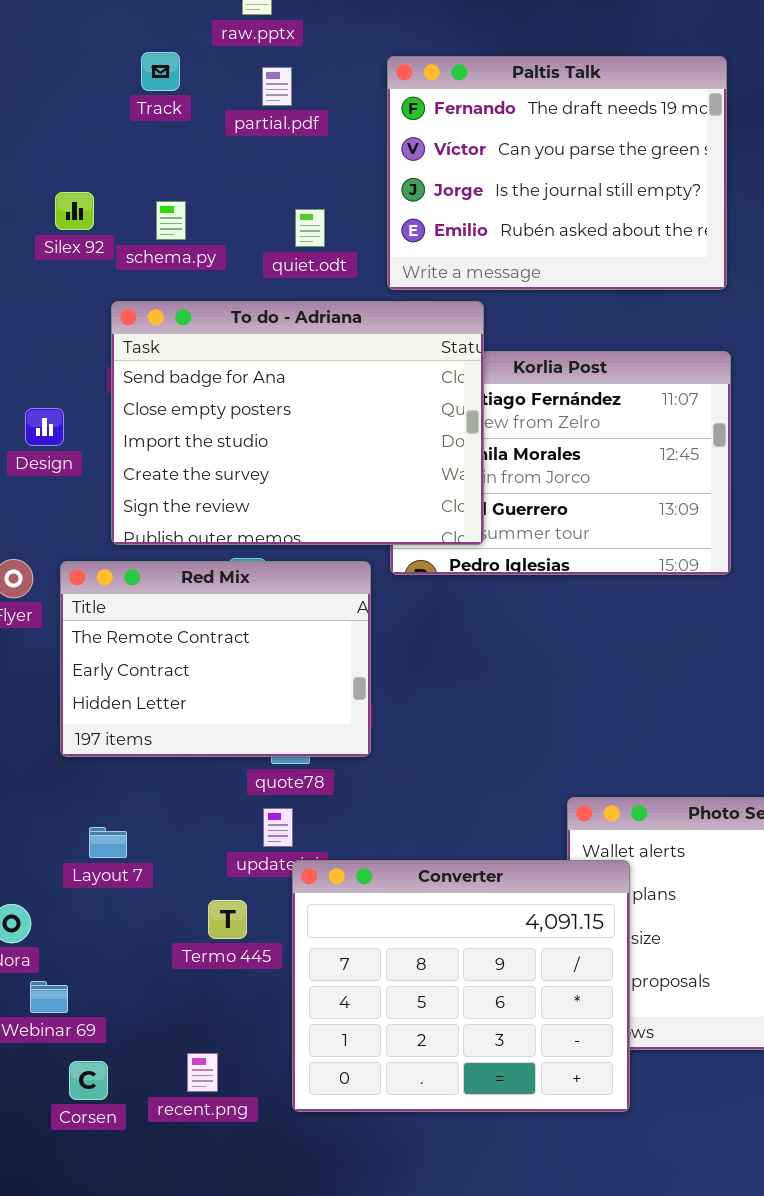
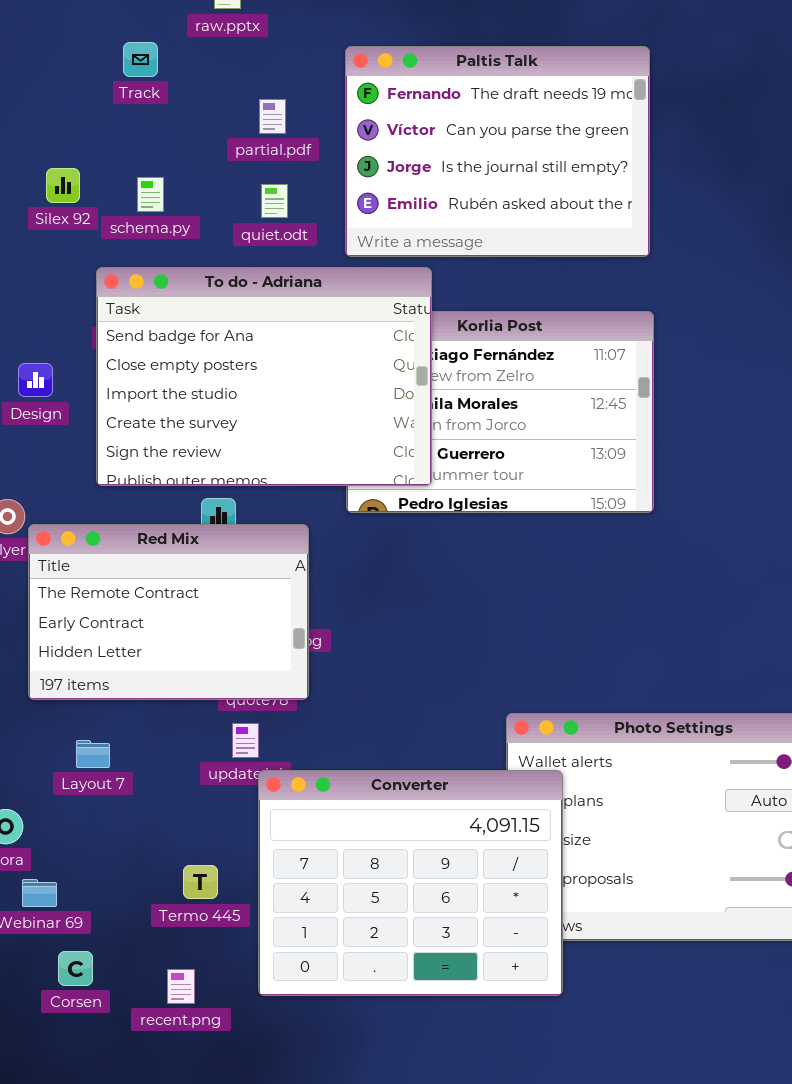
partial.pdf: [262,67,292,106] -> [259,99,286,134], moved
Red Mix: [60,561,371,757] -> [28,524,309,700], moved
Termo 445: [208,900,247,939] -> [183,865,218,899], moved
recent.png: [187,1053,218,1092] -> [167,969,195,1004], moved

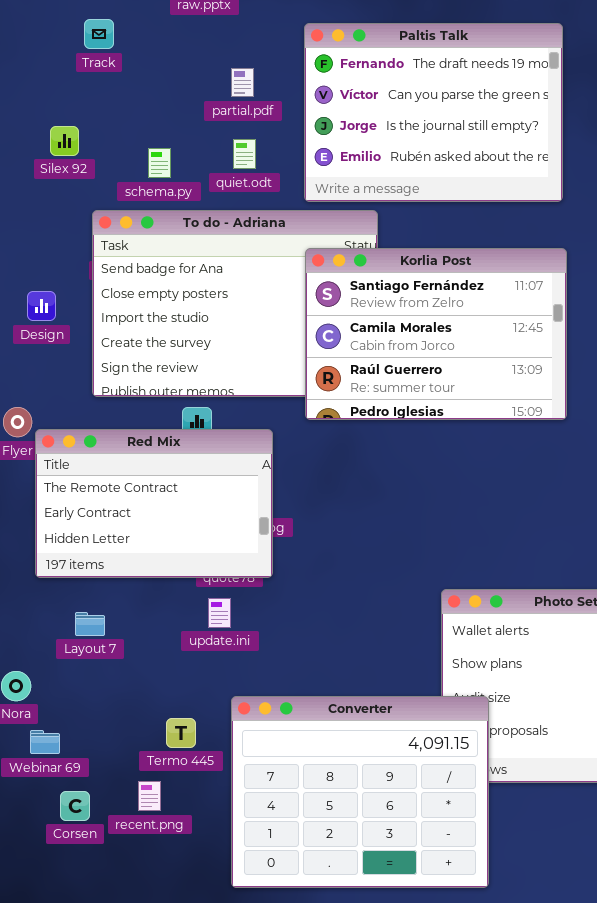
Track: [123,42,158,77] -> [84,19,114,49], moved
schema.py: [137,177,164,212] -> [148,148,171,178], moved
Korlia Post: [346,311,654,513] -> [305,248,567,420], raised
Converter: [258,770,563,996] -> [231,696,489,888], moved
recent.png: [167,969,195,1004] -> [138,781,161,811], moved

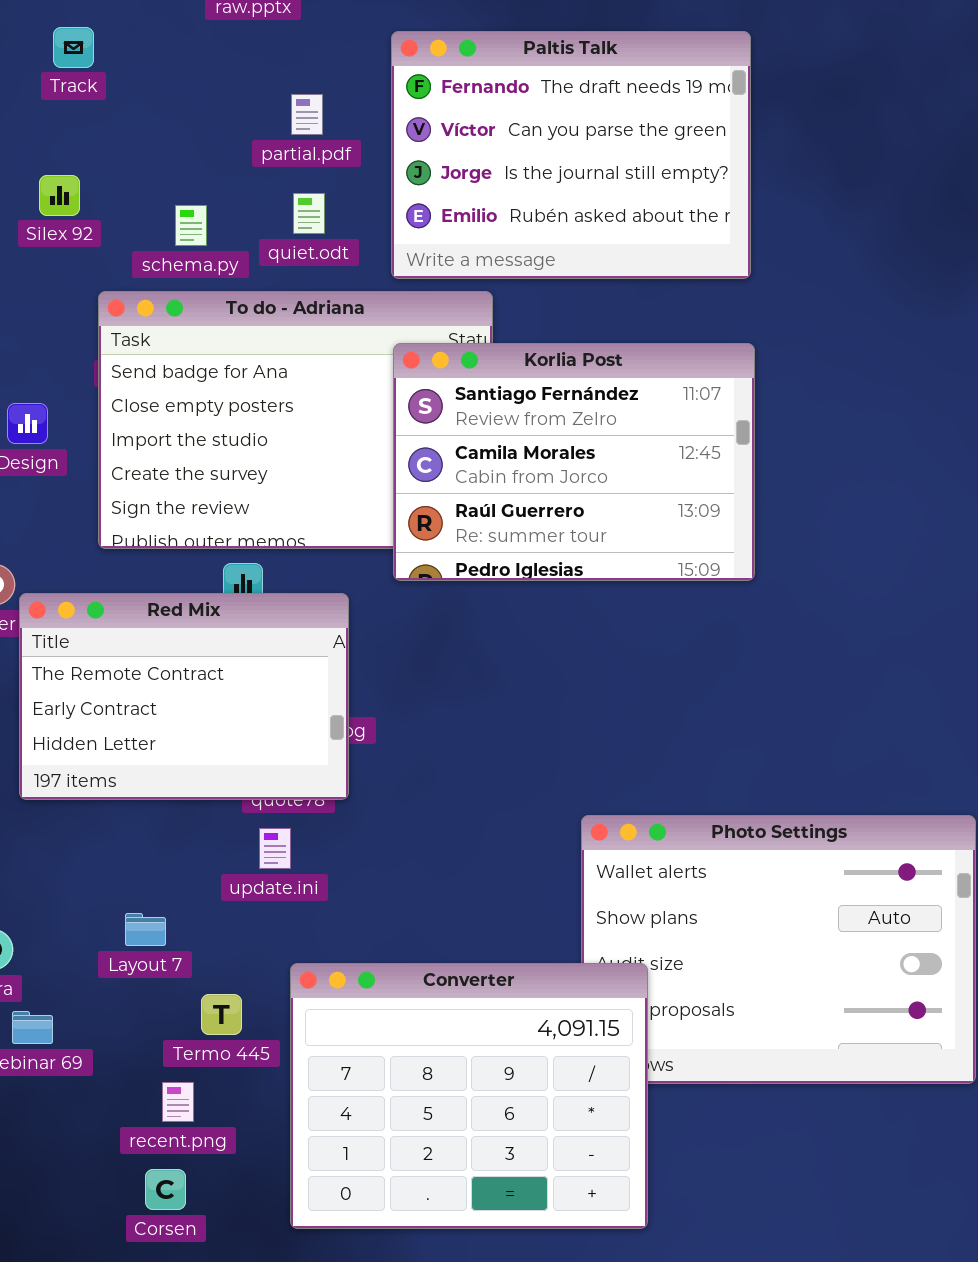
Track: [84,19,114,49] -> [53,27,94,68], moved
Layout 7: [75,612,105,636] -> [125,913,166,946], moved
Corsen: [60,791,90,821] -> [145,1169,186,1210], moved

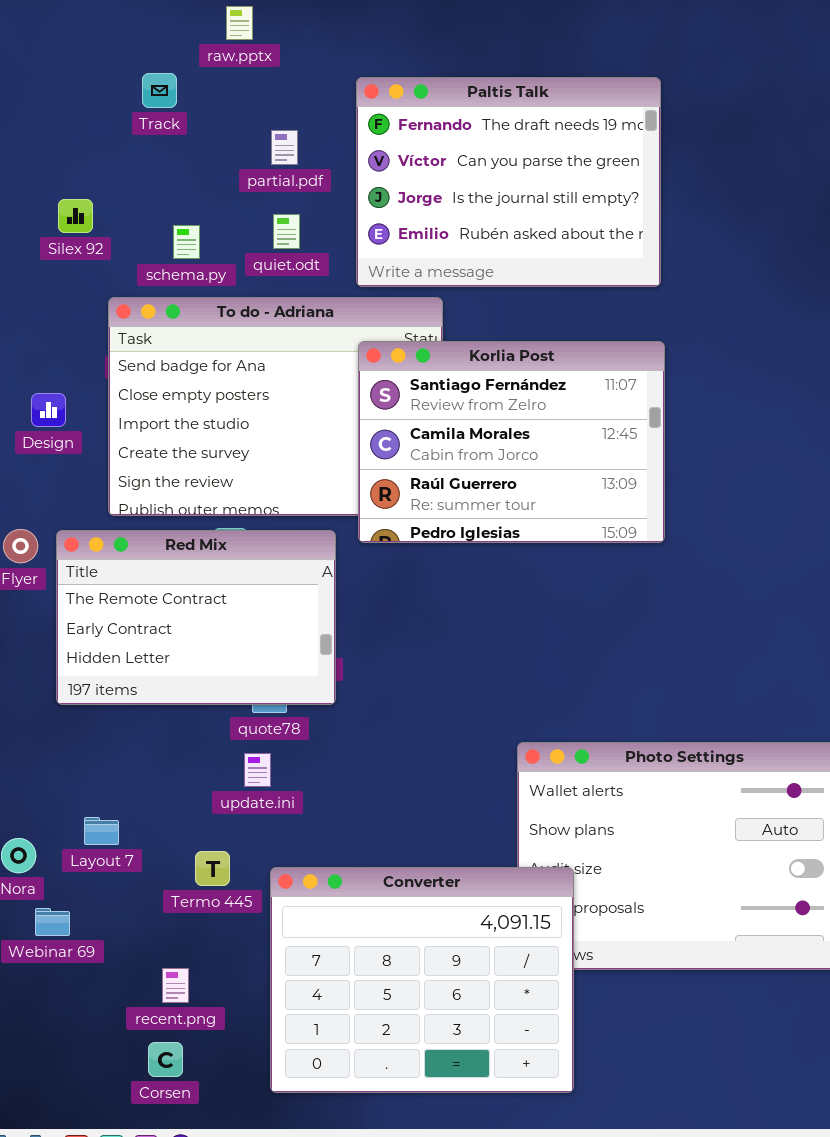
Track: [53,27,94,68] -> [142,73,177,108], moved
Red Mix: [19,593,349,800] -> [56,530,336,705], moved
Layout 7: [125,913,166,946] -> [84,817,119,845], moved
Termo 445: [201,994,242,1035] -> [195,851,230,886], moved

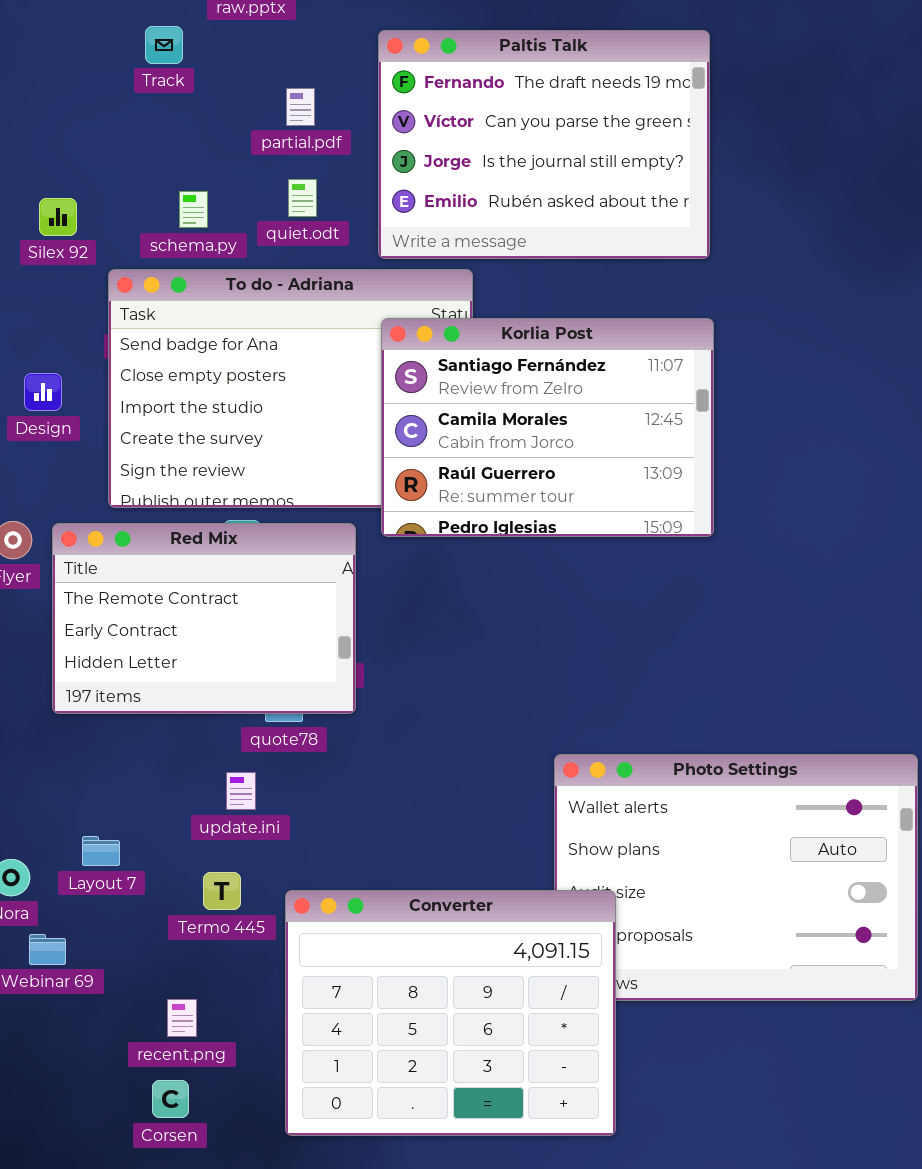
Silex 92: [58,199,93,233] -> [39,198,77,236], moved
update.ini: [244,753,271,787] -> [226,772,256,810], moved

